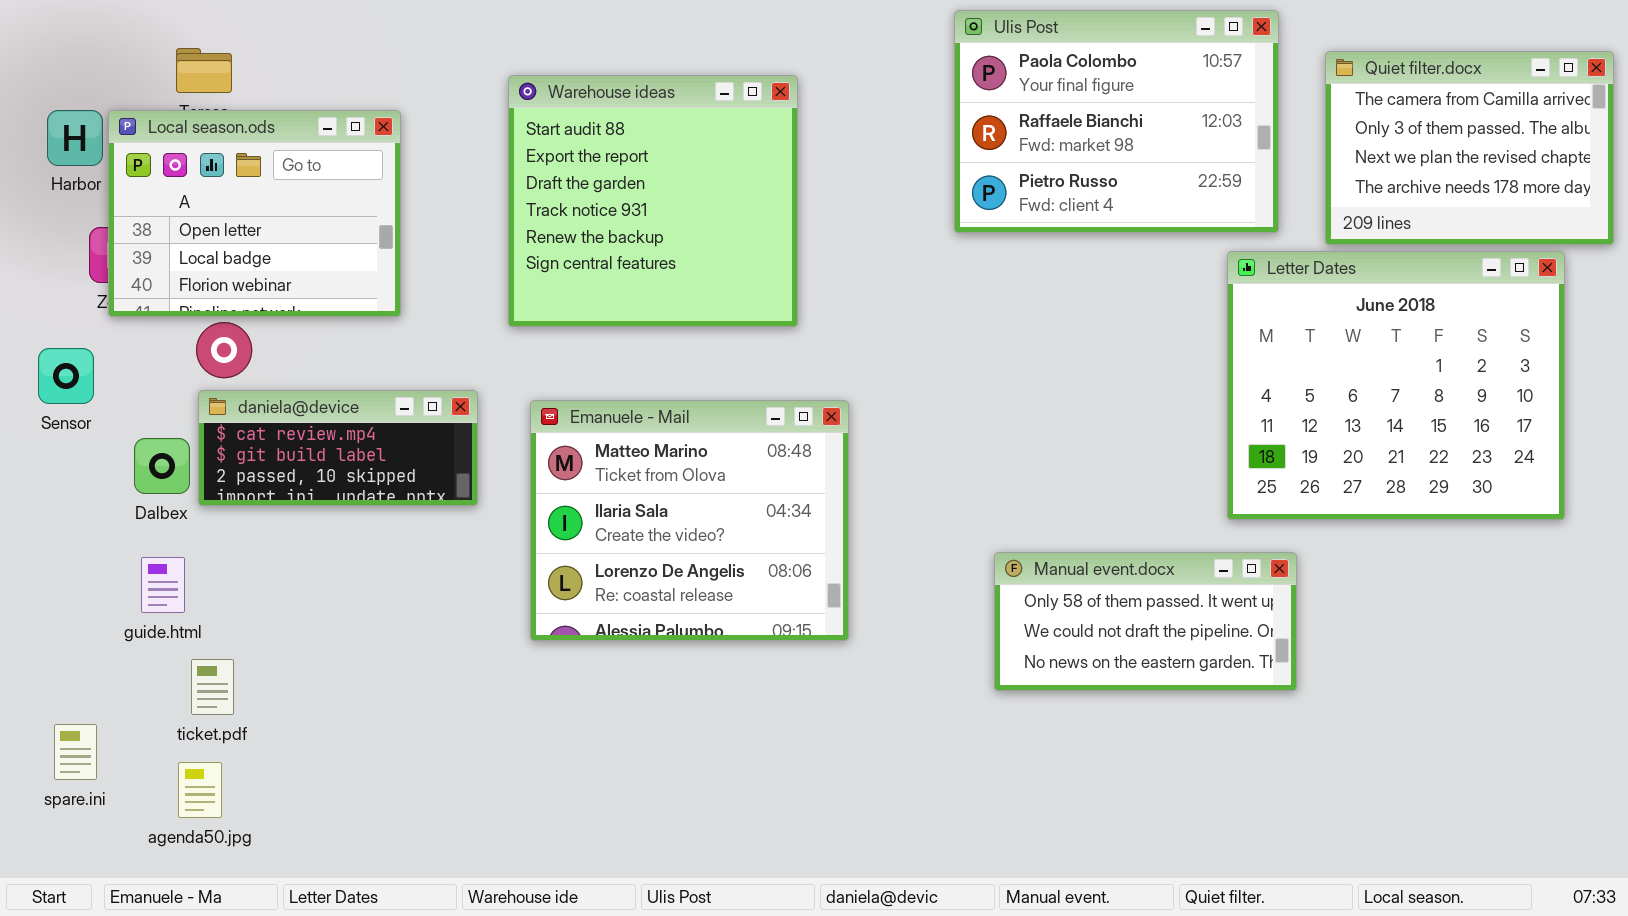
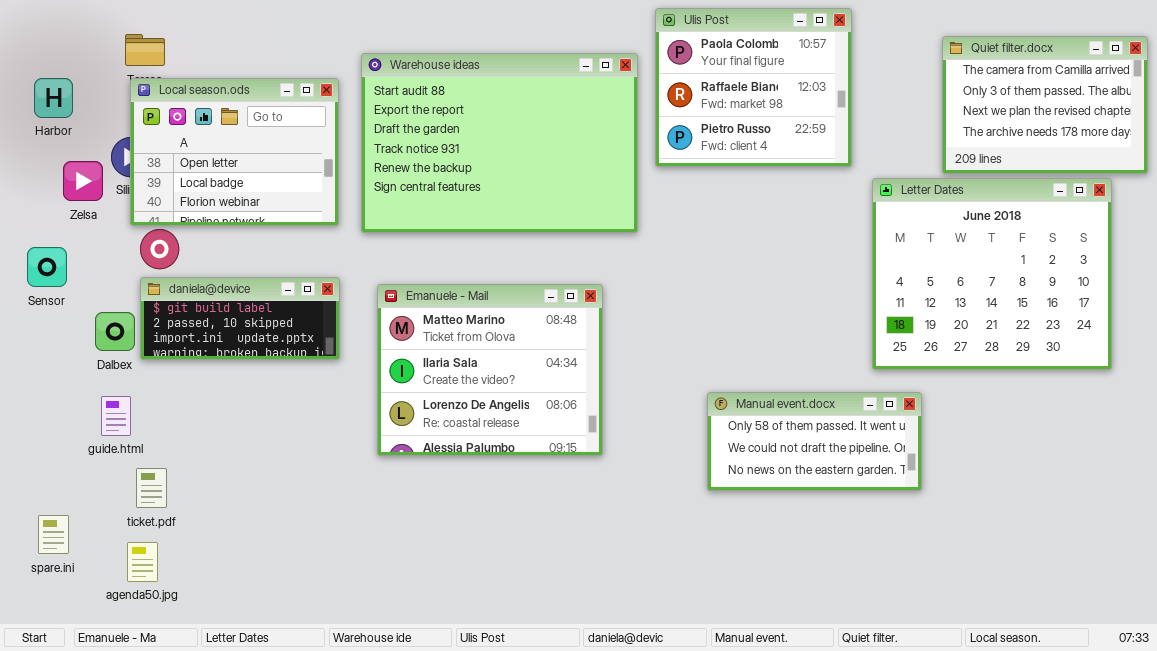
Ulis Post: [954,10,1279,233] -> [655,8,852,167], moved, resized
Warehouse ideas: [508,75,798,327] -> [361,53,638,233], resized
Local season.ods: [108,110,401,317] -> [130,78,339,226], moved
daniela@device: [198,390,478,506] -> [140,277,340,360], scrolled down 1 row

